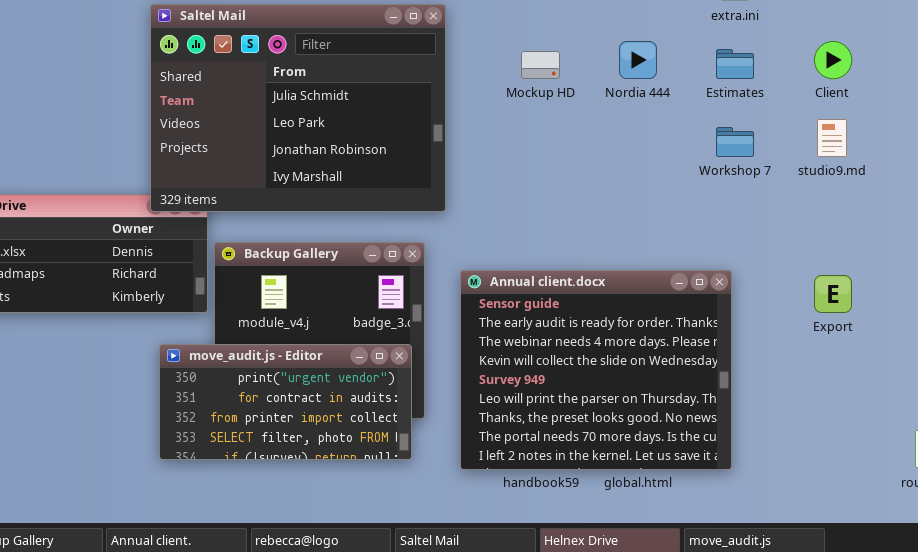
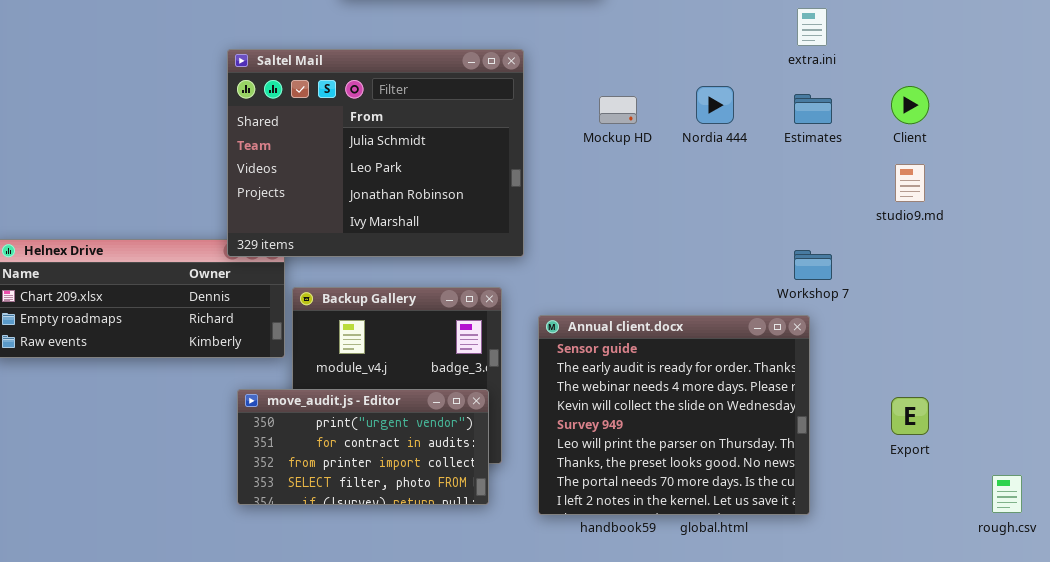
Workshop 7: [716,127,754,157] -> [794,250,832,280], moved
Export: [814,275,852,313] -> [891,397,929,435], moved

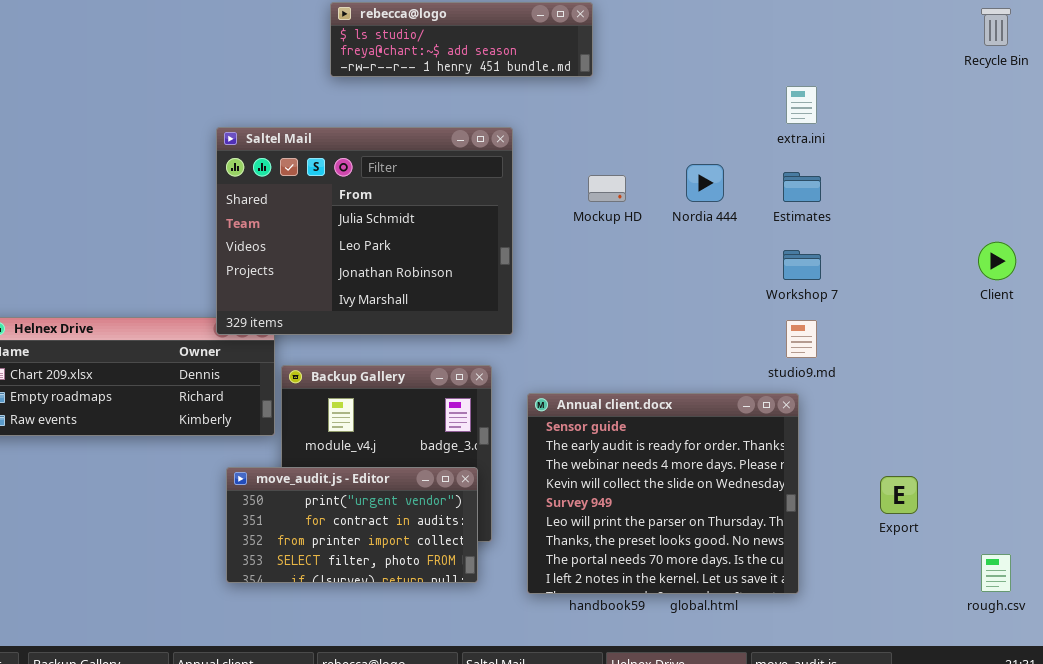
Client: [891,86,929,124] -> [978,242,1016,280], moved
studio9.md: [895,164,925,202] -> [786,320,817,358], moved
Workshop 7: [794,250,832,280] -> [783,250,821,280], moved

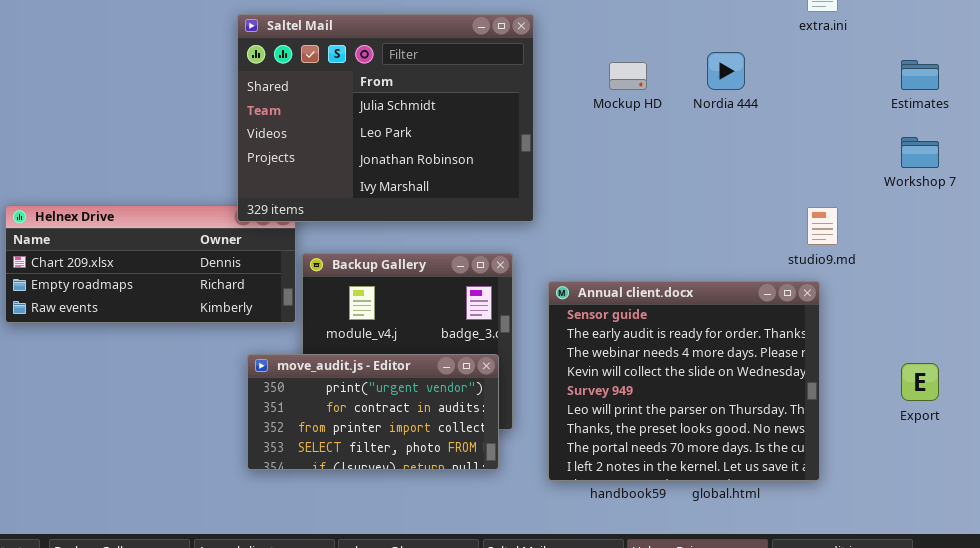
Estimates: [783,172,821,202] -> [901,60,939,90], moved
Workshop 7: [783,250,821,280] -> [901,137,939,168], moved

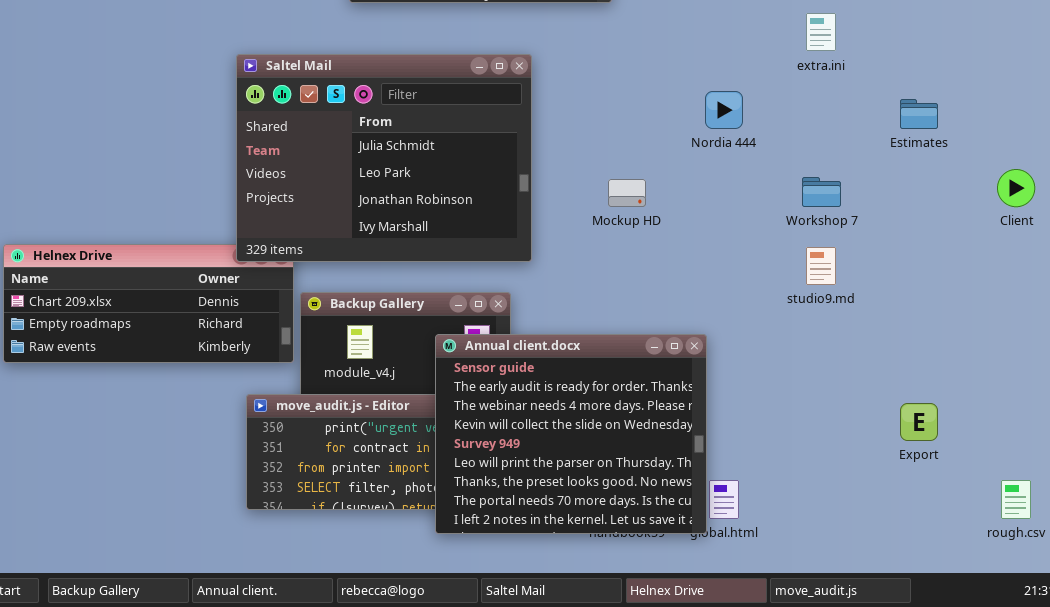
Mockup HD: [609,62,647,90] -> [608,179,646,207], moved
Workshop 7: [901,137,939,168] -> [802,177,841,207], moved
Annual client.docx: [548,281,820,481] -> [435,334,707,534], moved

